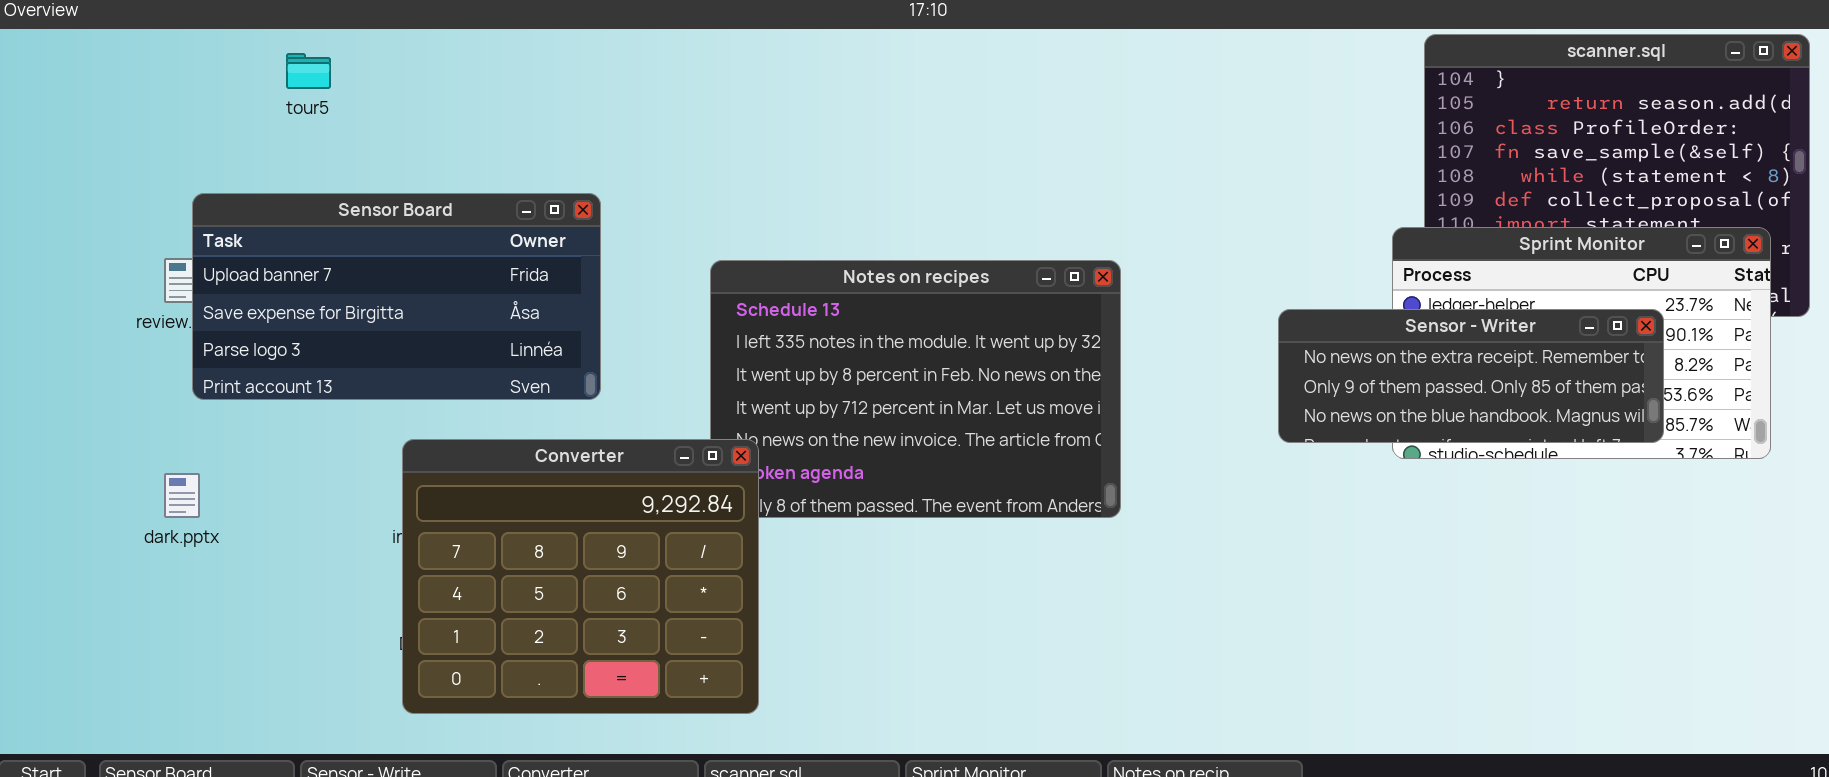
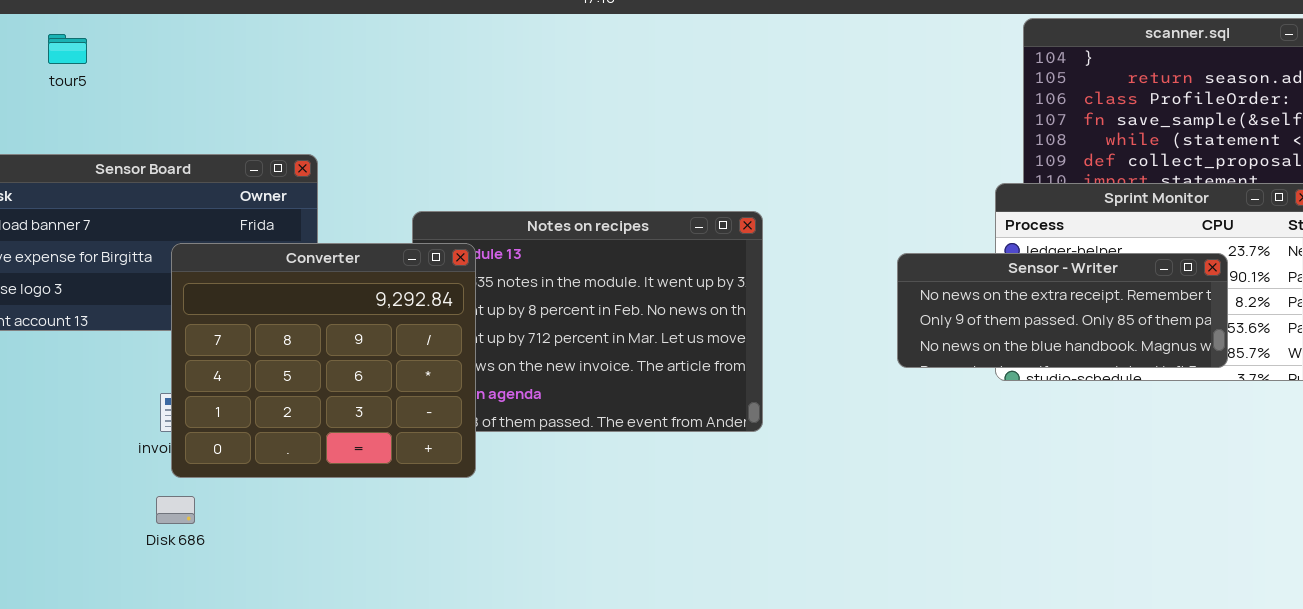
Converter: [402,439,759,714] -> [171,243,476,478], moved

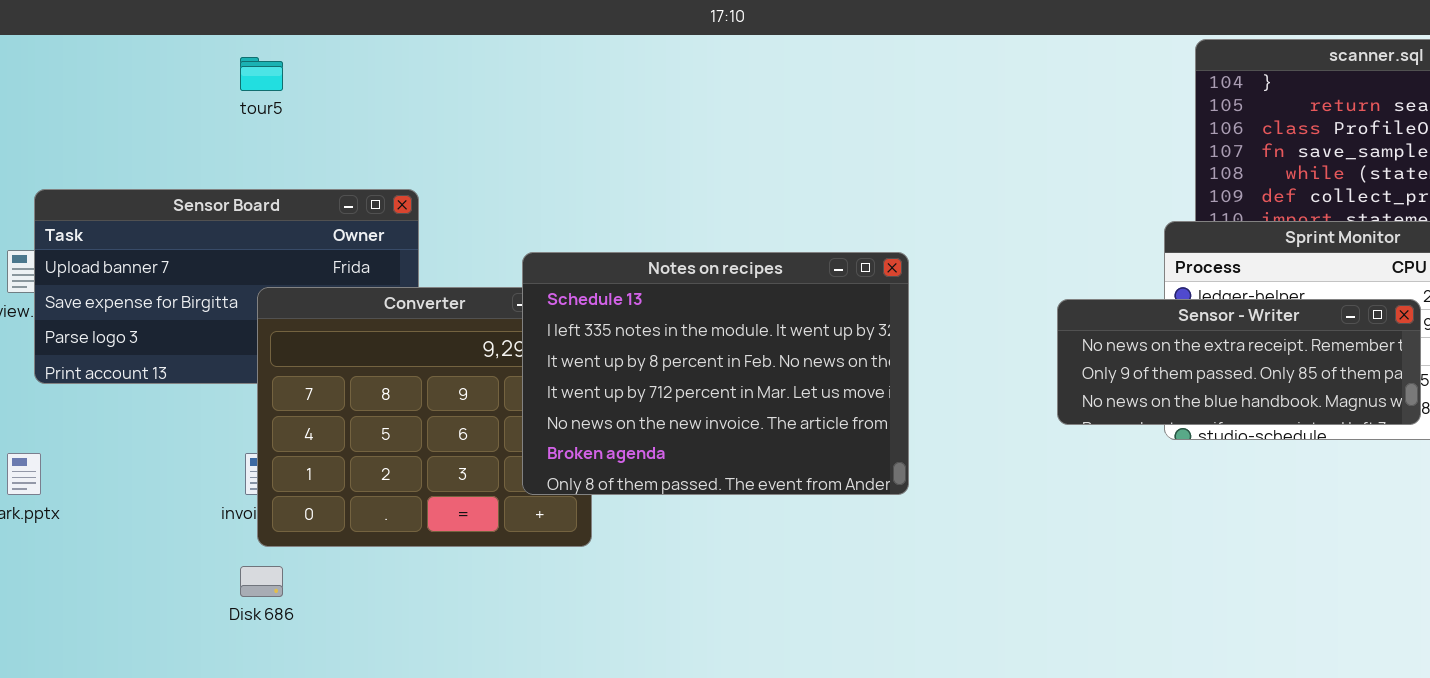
tour5: [48,34,87,64] -> [240,57,283,91], moved
Notes on recipes: [412,211,763,432] -> [522,252,909,495], raised

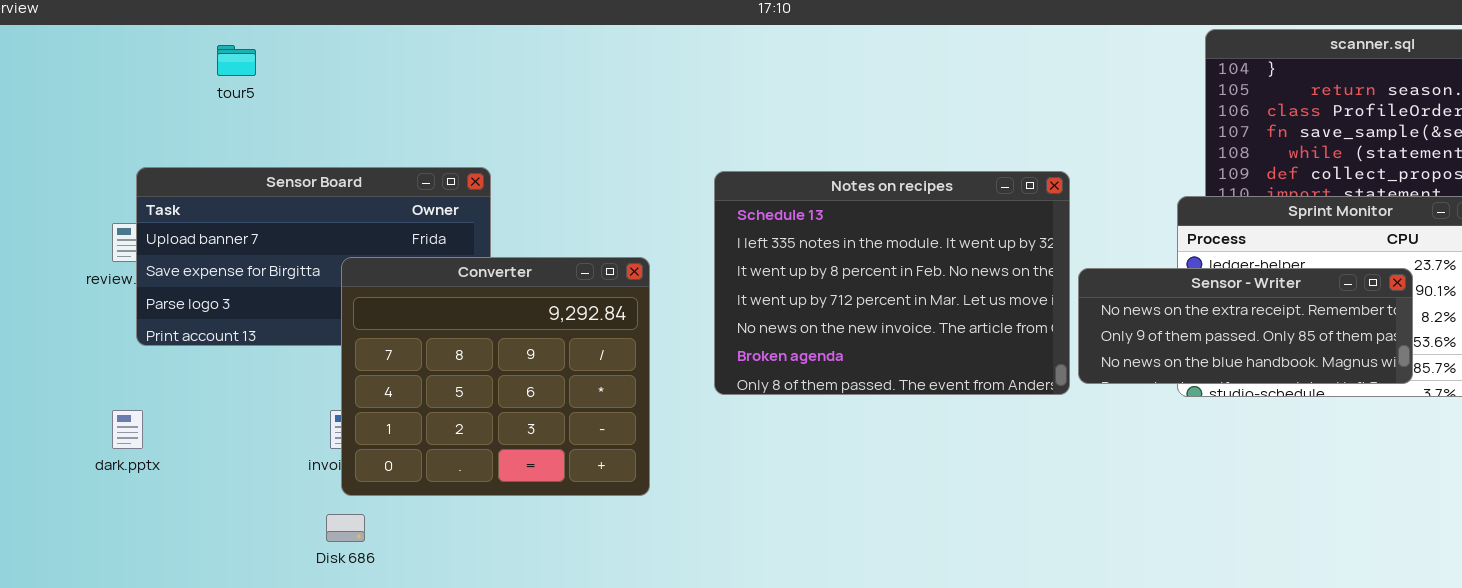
tour5: [240,57,283,91] -> [217,45,256,76], moved
Notes on recipes: [522,252,909,495] -> [714,171,1070,395], moved

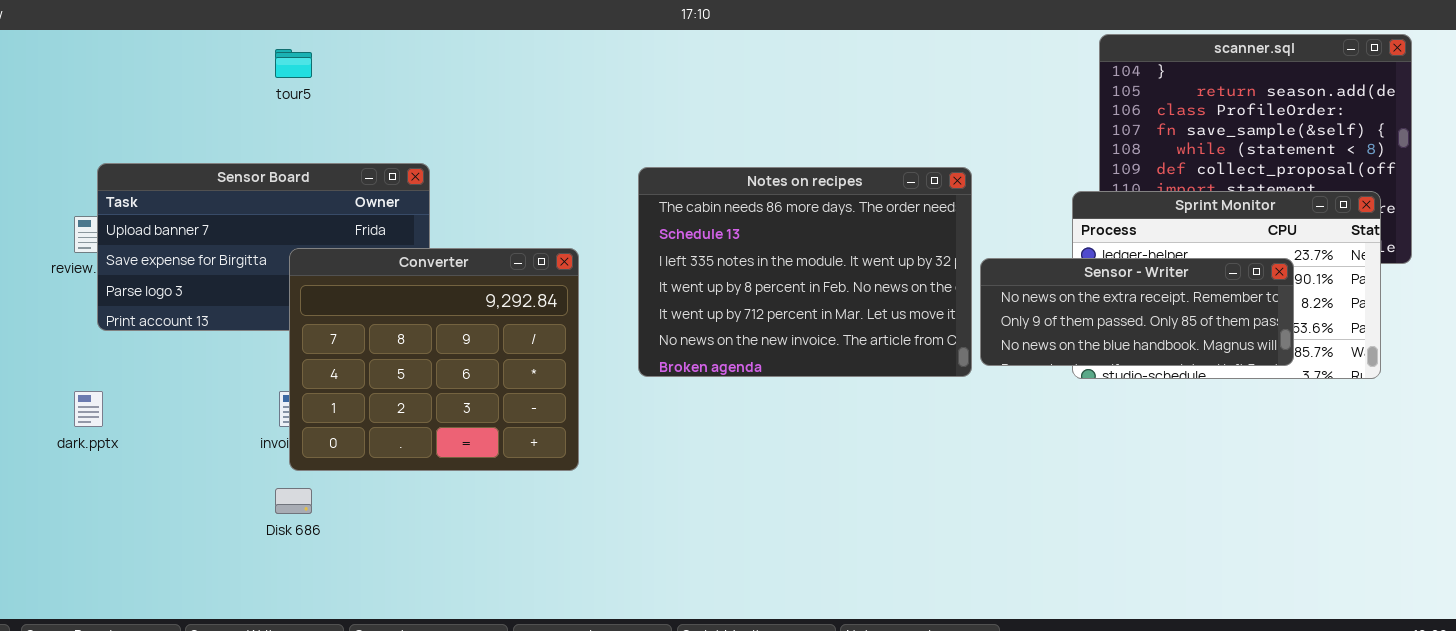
tour5: [217,45,256,76] -> [275,49,312,78], moved
Notes on recipes: [714,171,1070,395] -> [638,167,972,377], scrolled up 1 row

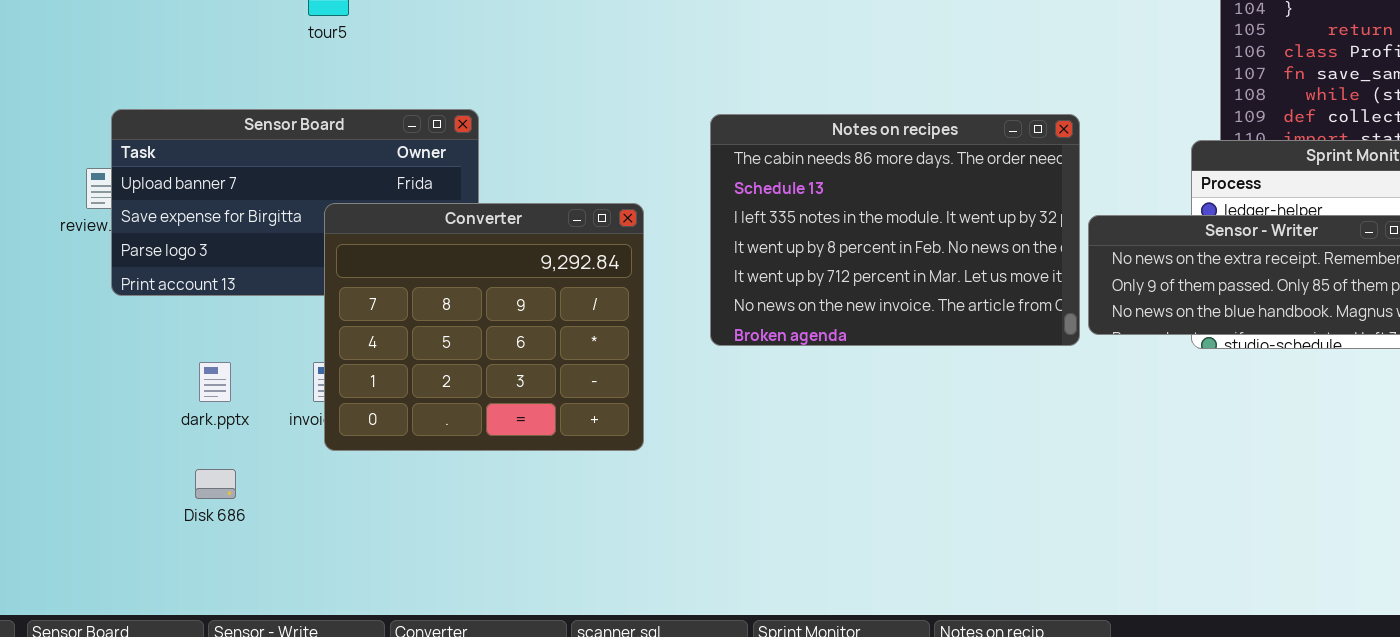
dark.pptx: [74,391,103,427] -> [199,362,231,402], moved
Disk 686: [275,488,312,514] -> [195,469,236,499], moved

